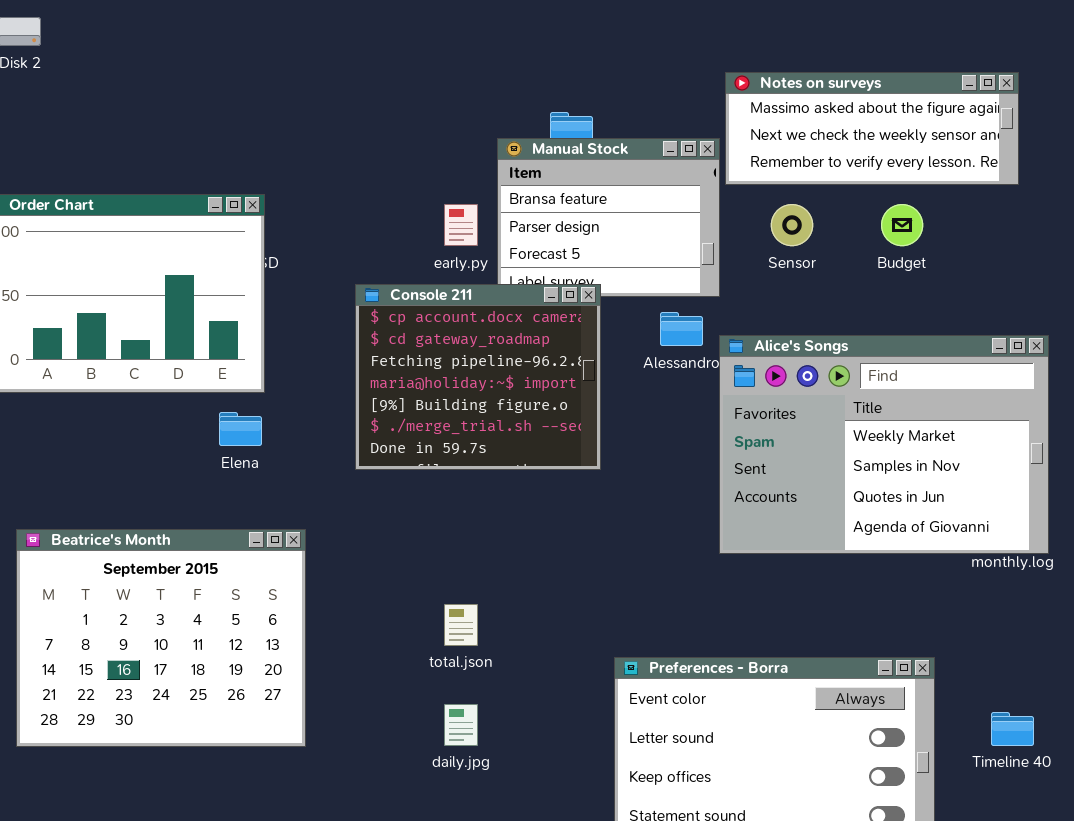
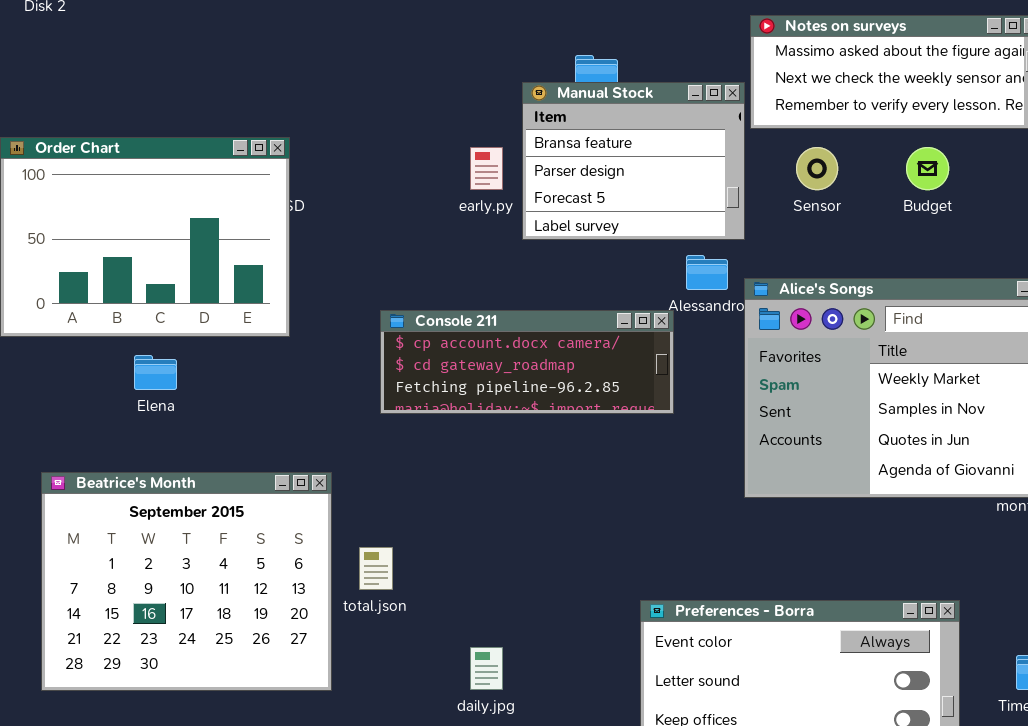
Console 211: [355,284,601,470] -> [380,310,674,414], resized
Elena: [219,412,262,446] -> [134,355,177,390], moved
total.json: [444,604,478,646] -> [359,547,393,590], moved

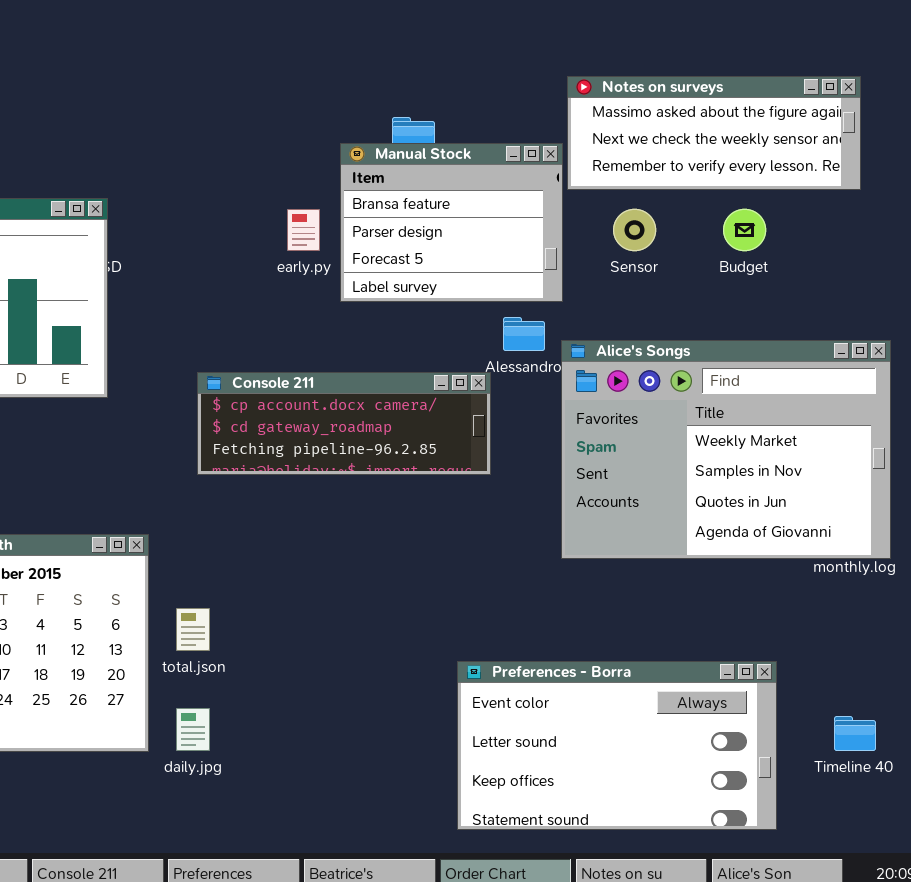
daily.jpg: [470,647,503,690] -> [176,708,210,751], moved

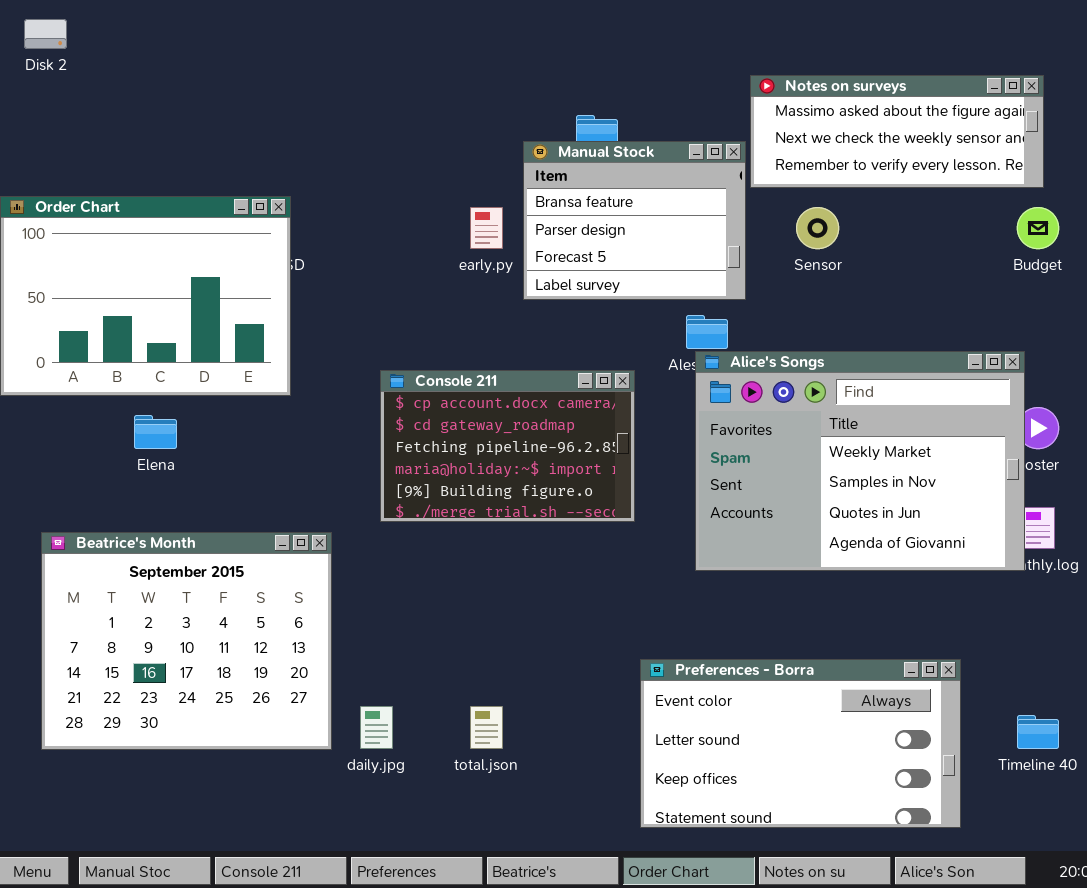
Budget: [723,209,766,251] -> [1017,207,1059,249], moved
Alice's Songs: [561,340,891,559] -> [695,351,1025,571], moved
Console 211: [197,372,491,475] -> [380,370,635,522], resized
total.json: [176,608,210,651] -> [470,706,503,749], moved

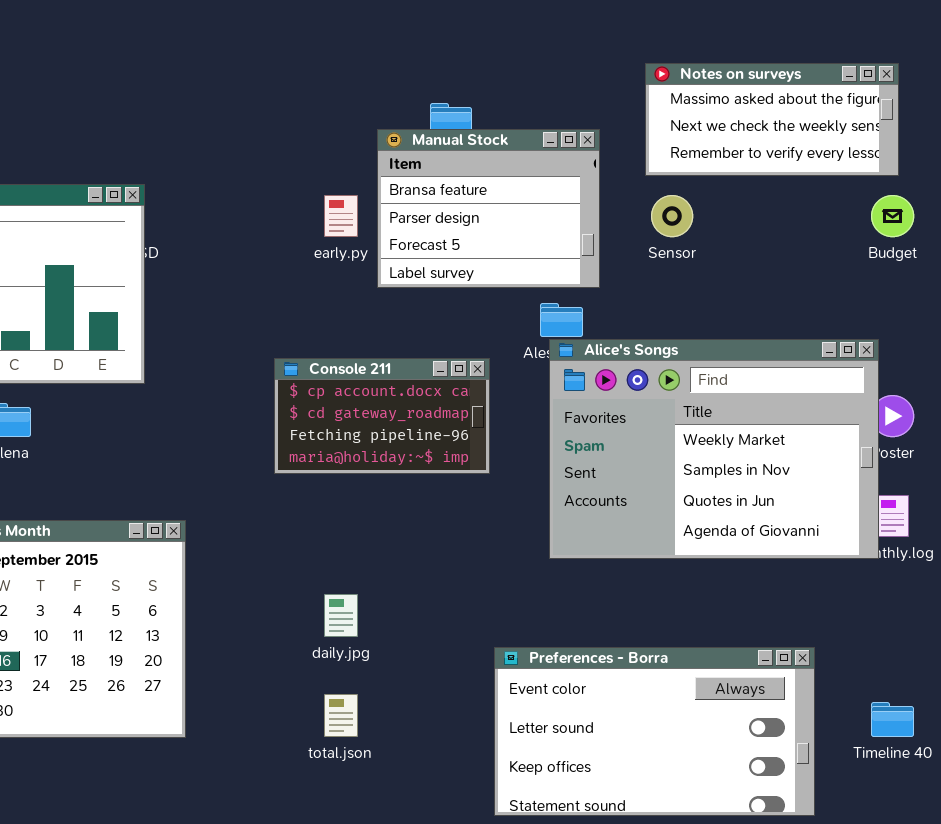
Notes on surveys: [750,75,1044,188] -> [645,63,899,176], resized
Console 211: [380,370,635,522] -> [274,358,490,474], resized
daily.jpg: [360,706,393,749] -> [324,594,358,637], moved

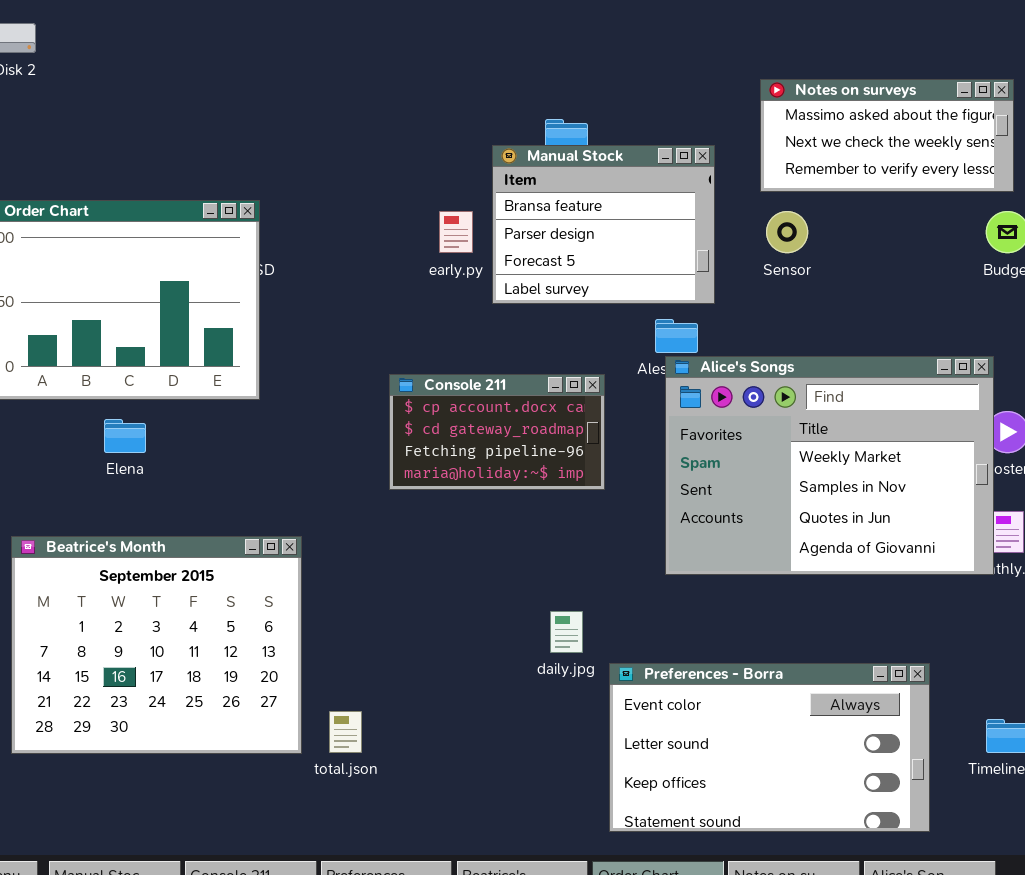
daily.jpg: [324,594,358,637] -> [550,611,583,653], moved
total.json: [324,694,358,737] -> [329,711,362,753], moved

